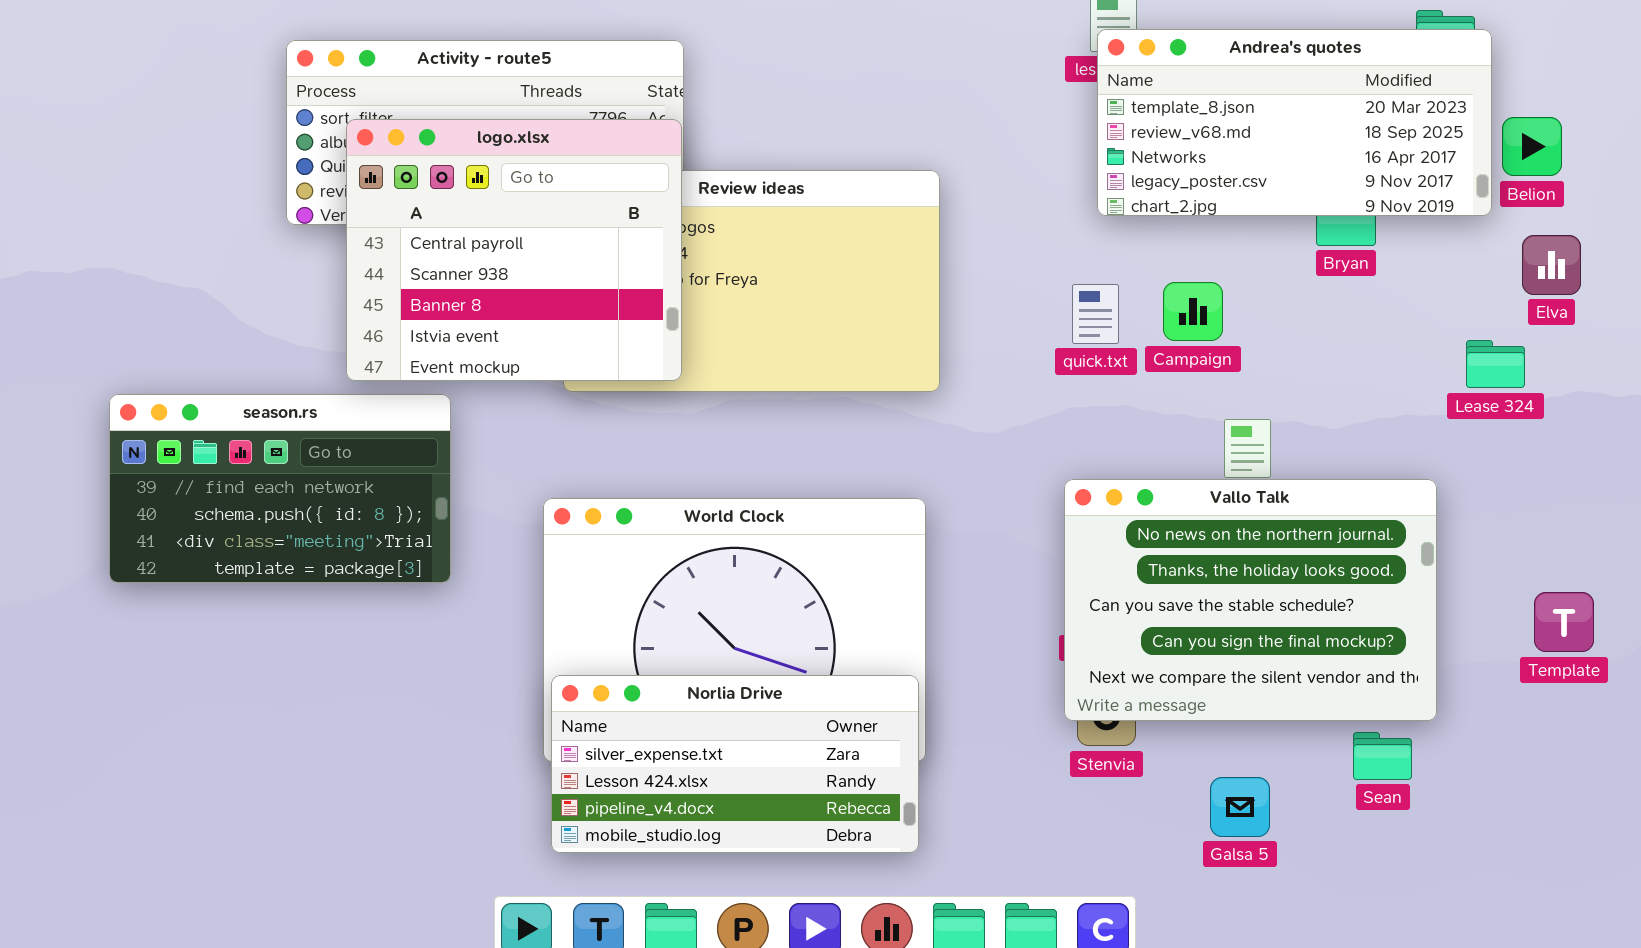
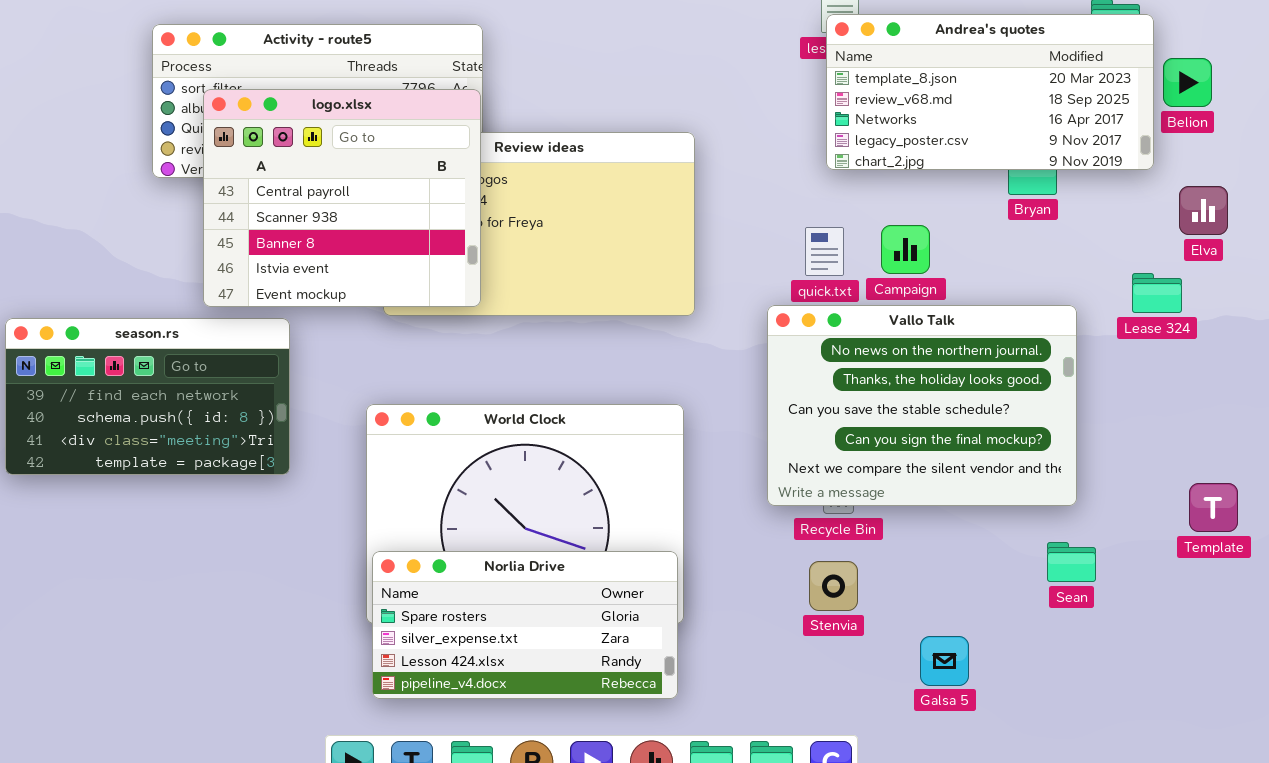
Belion: [1502,117,1562,176] -> [1163,58,1212,107], moved
Vallo Talk: [1064,479,1437,721] -> [767,305,1077,506], moved
Norlia Drive: [551,675,919,853] -> [372,551,678,699], scrolled up 1 row
Sean: [1353,732,1412,780] -> [1047,542,1096,582], moved

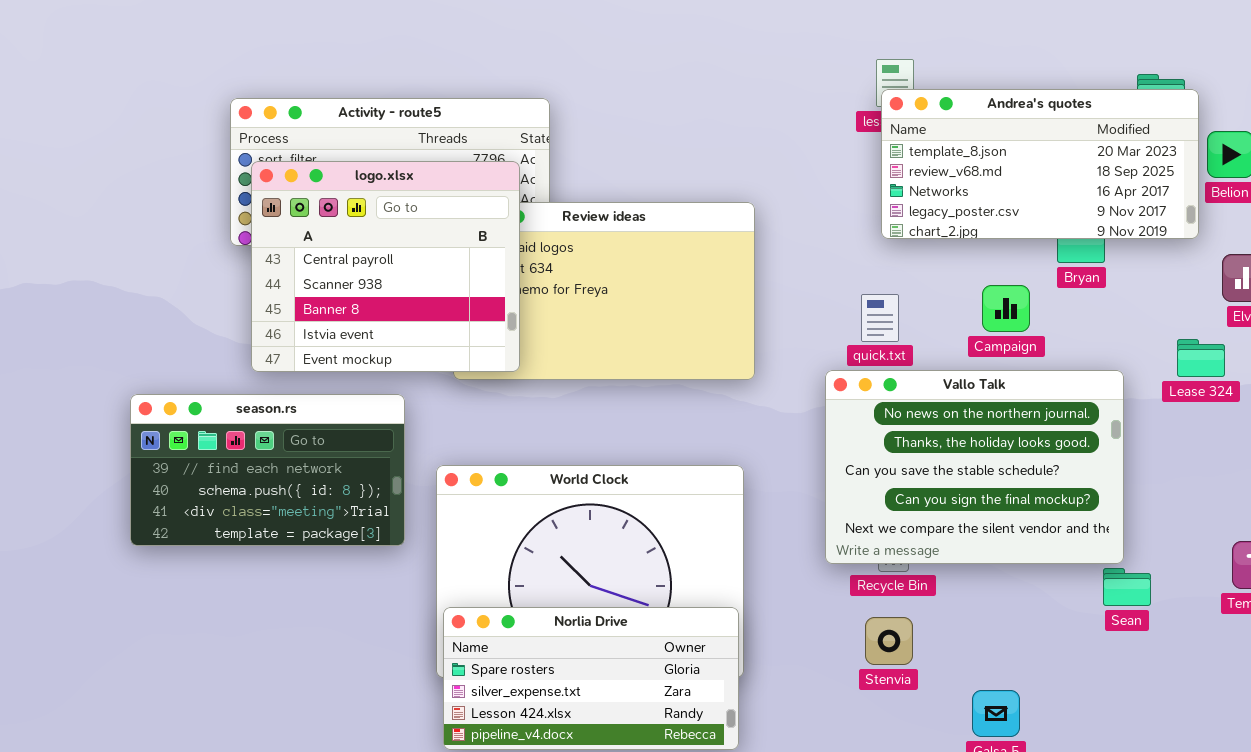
logo.xlsx: [203,89,481,307] -> [251,161,520,372], moved
Campaign: [881,225,930,274] -> [982,285,1030,332], moved
season.rs: [5,318,290,475] -> [130,394,405,546], moved
Sean: [1047,542,1096,582] -> [1103,568,1151,606], moved

